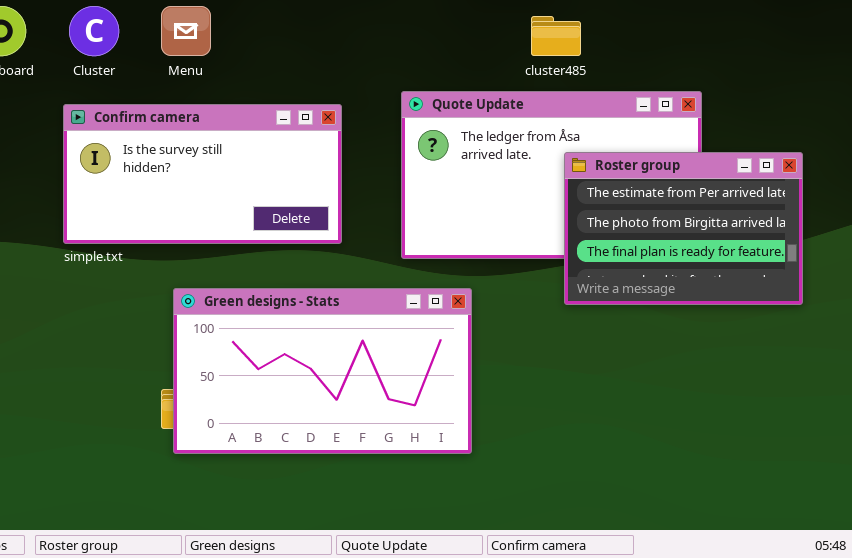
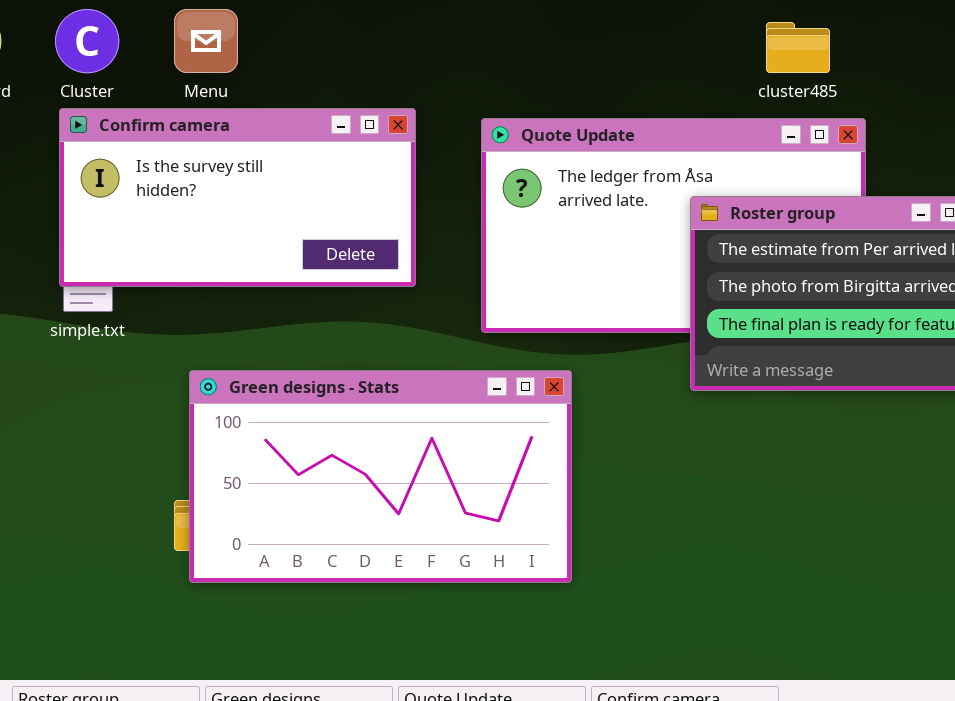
cluster485: [531,16,581,56] -> [766,22,830,73], moved
Confirm camera: [63,104,342,244] -> [59,108,416,287], moved

